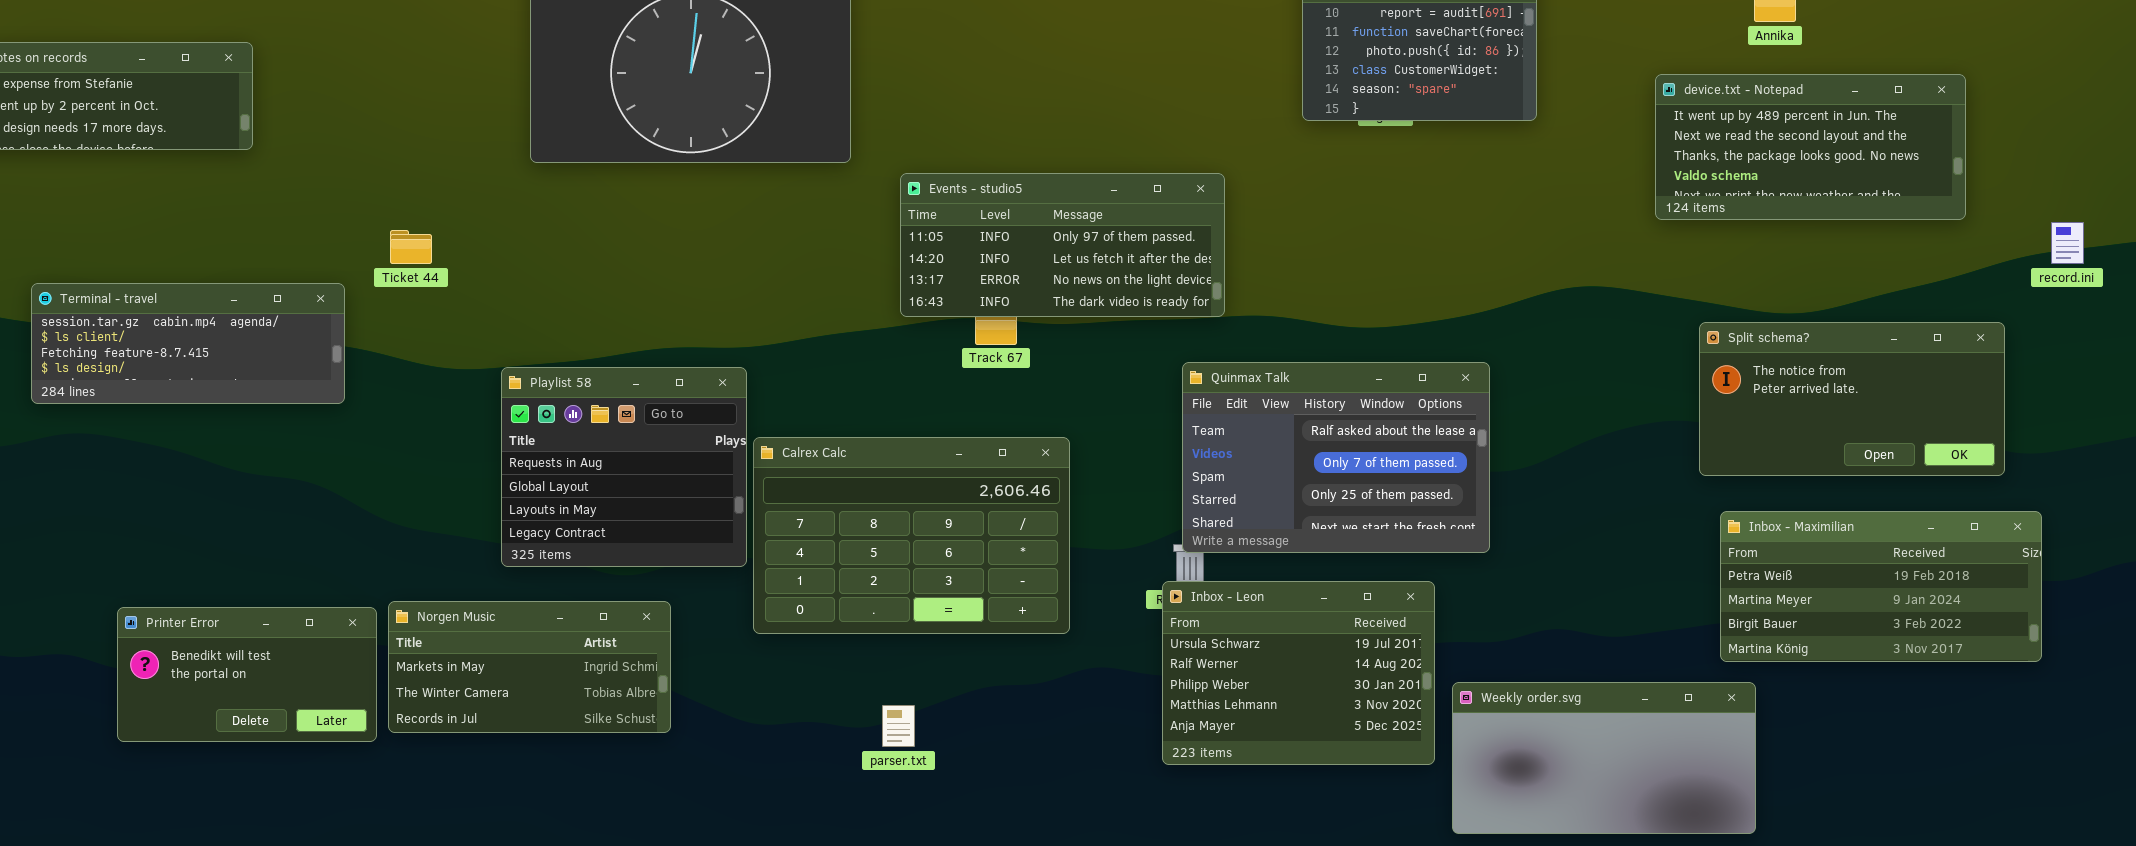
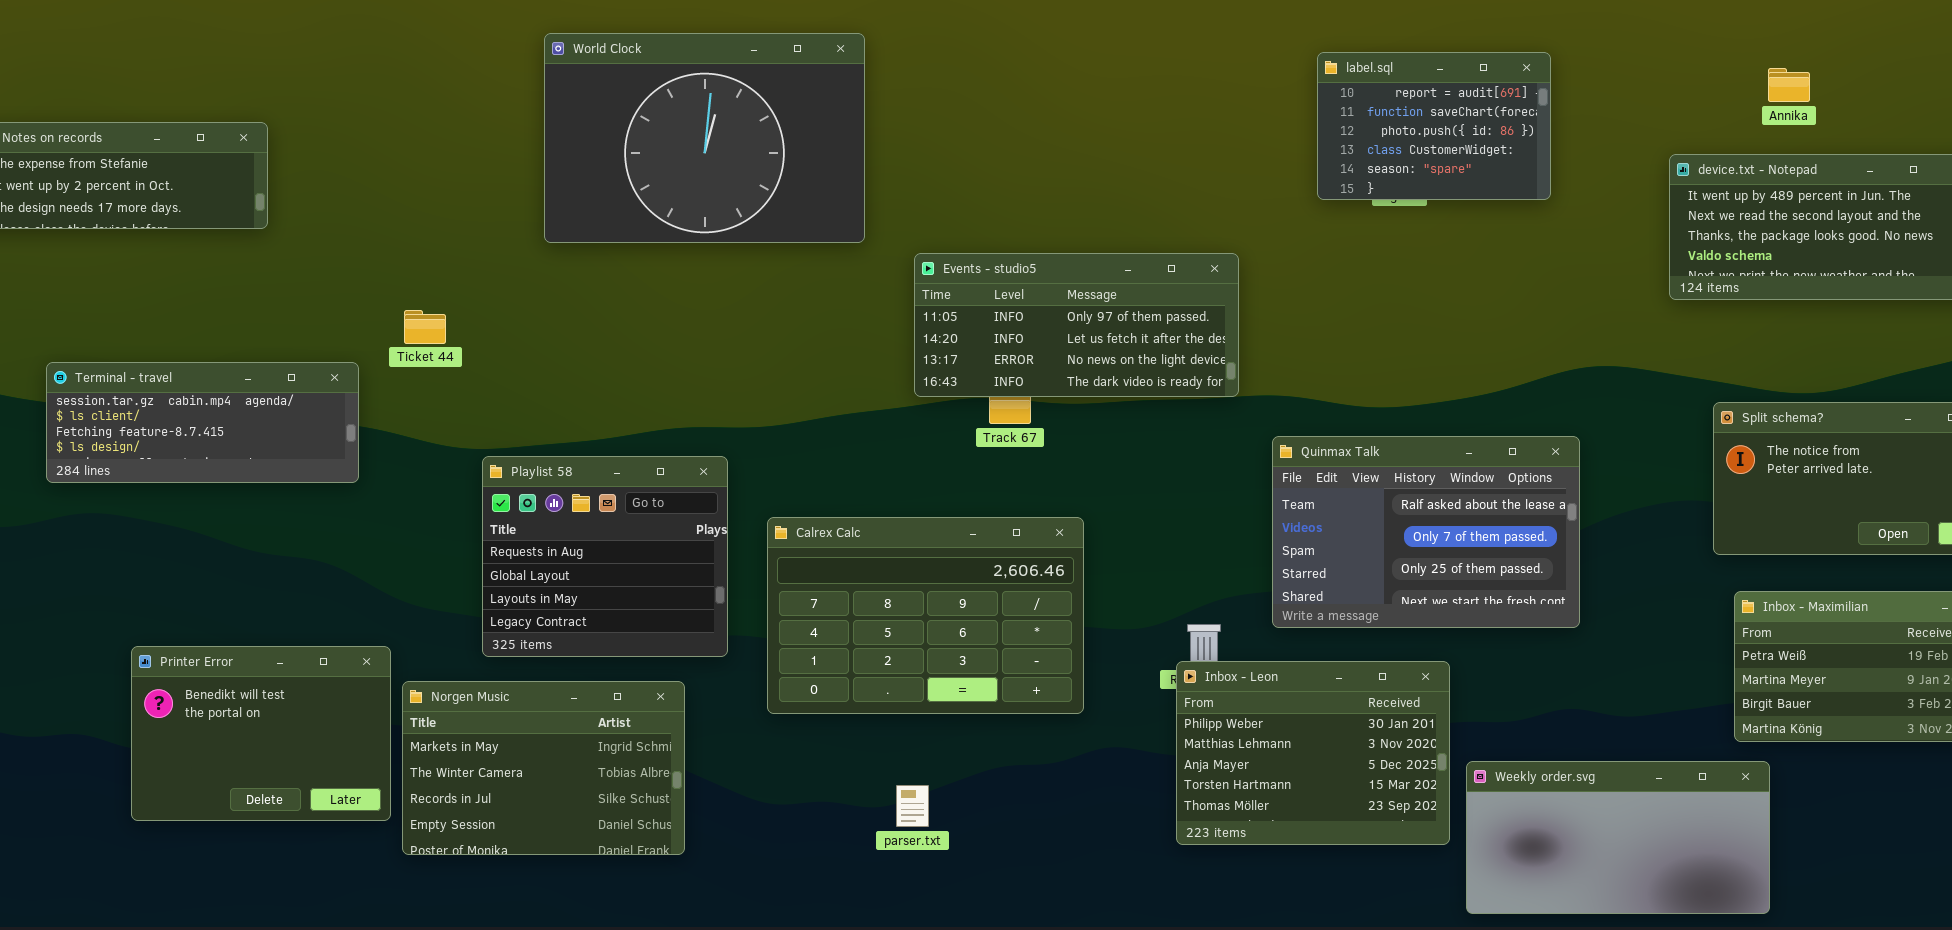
Quinmax Talk: [1182,362,1490,553] -> [1272,436,1580,628], moved
Playlist 58: [501,367,747,567] -> [482,456,728,657], moved
Inbox - Leon: [1162,581,1435,765] -> [1176,661,1450,845], scrolled down 2 rows
Norgen Music: [388,601,671,733] -> [402,681,685,855], resized
Printer Error: [117,607,377,742] -> [131,646,391,821], resized

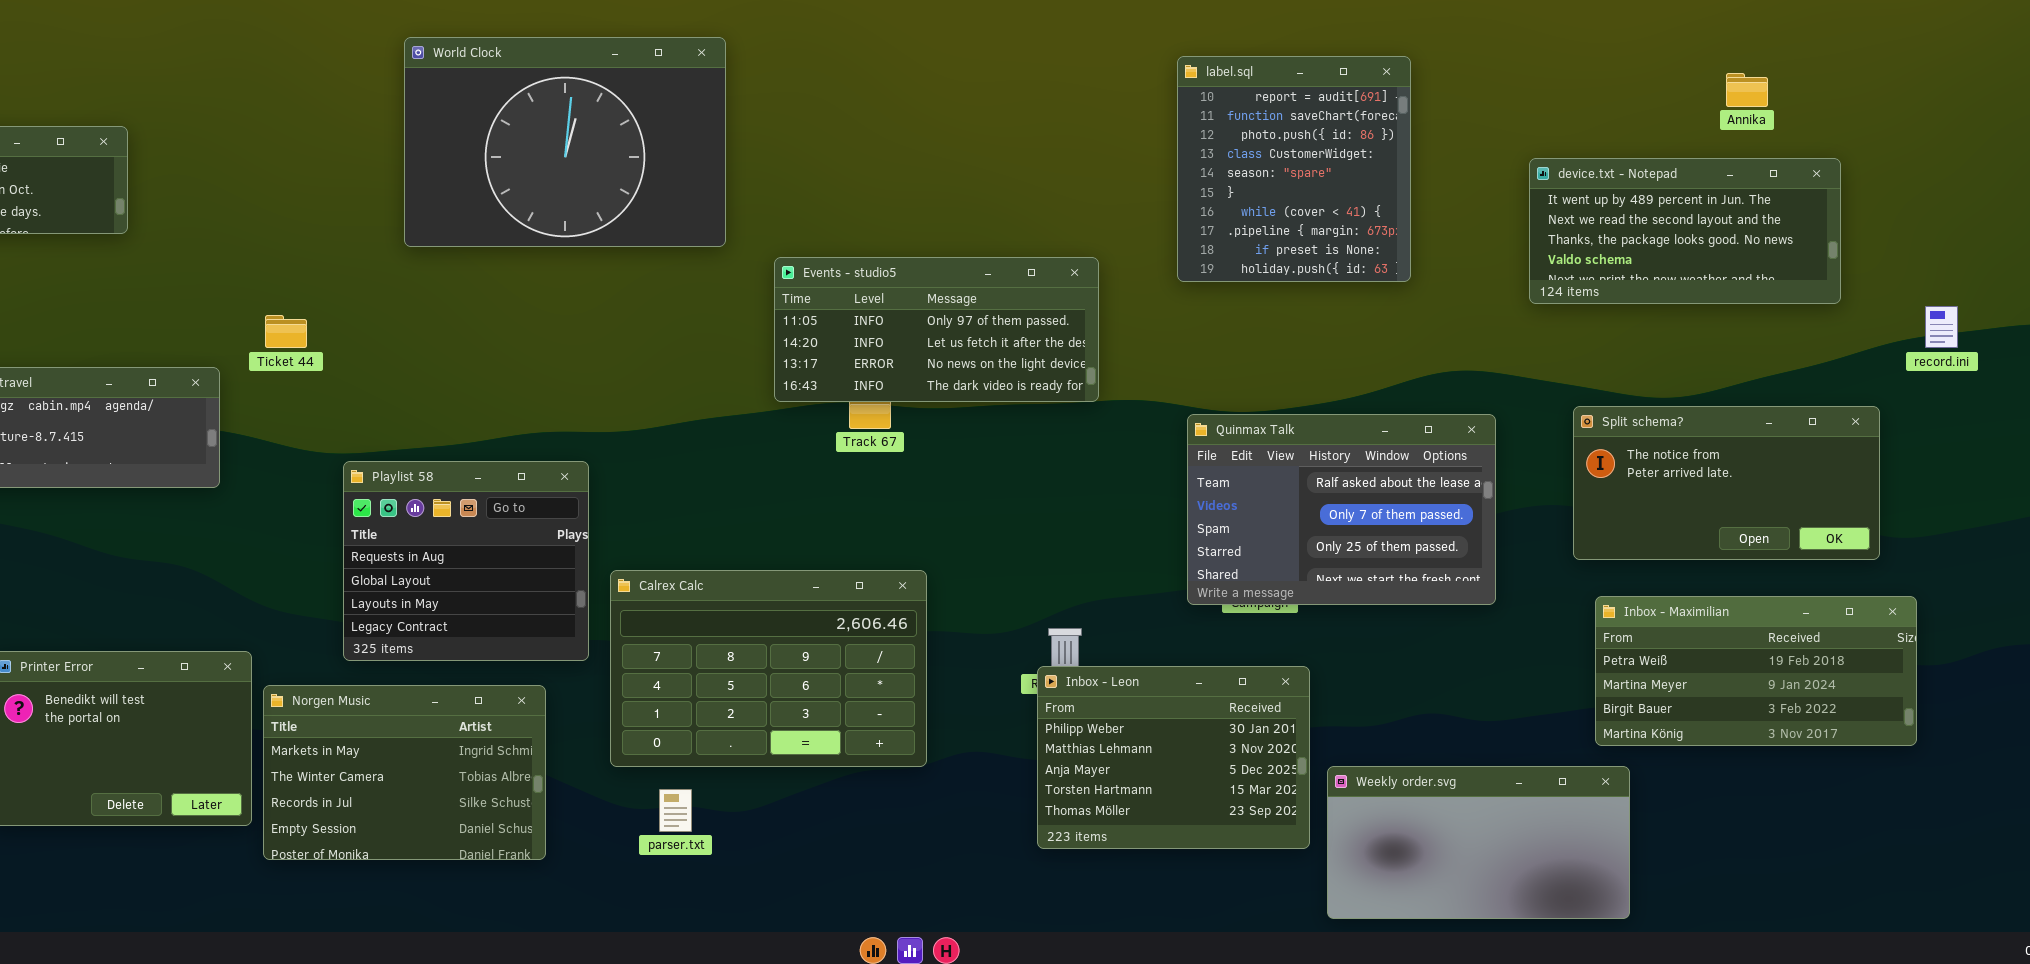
label.sql: [1317,52,1551,200] -> [1177,56,1411,282], resized
Annika: [1768,68,1810,102] -> [1726,73,1768,107], moved
Quinmax Talk: [1272,436,1580,628] -> [1187,414,1496,605], moved
Calrex Calc: [767,517,1084,714] -> [610,570,927,767], moved
parser.txt: [896,785,929,827] -> [659,789,692,832], moved

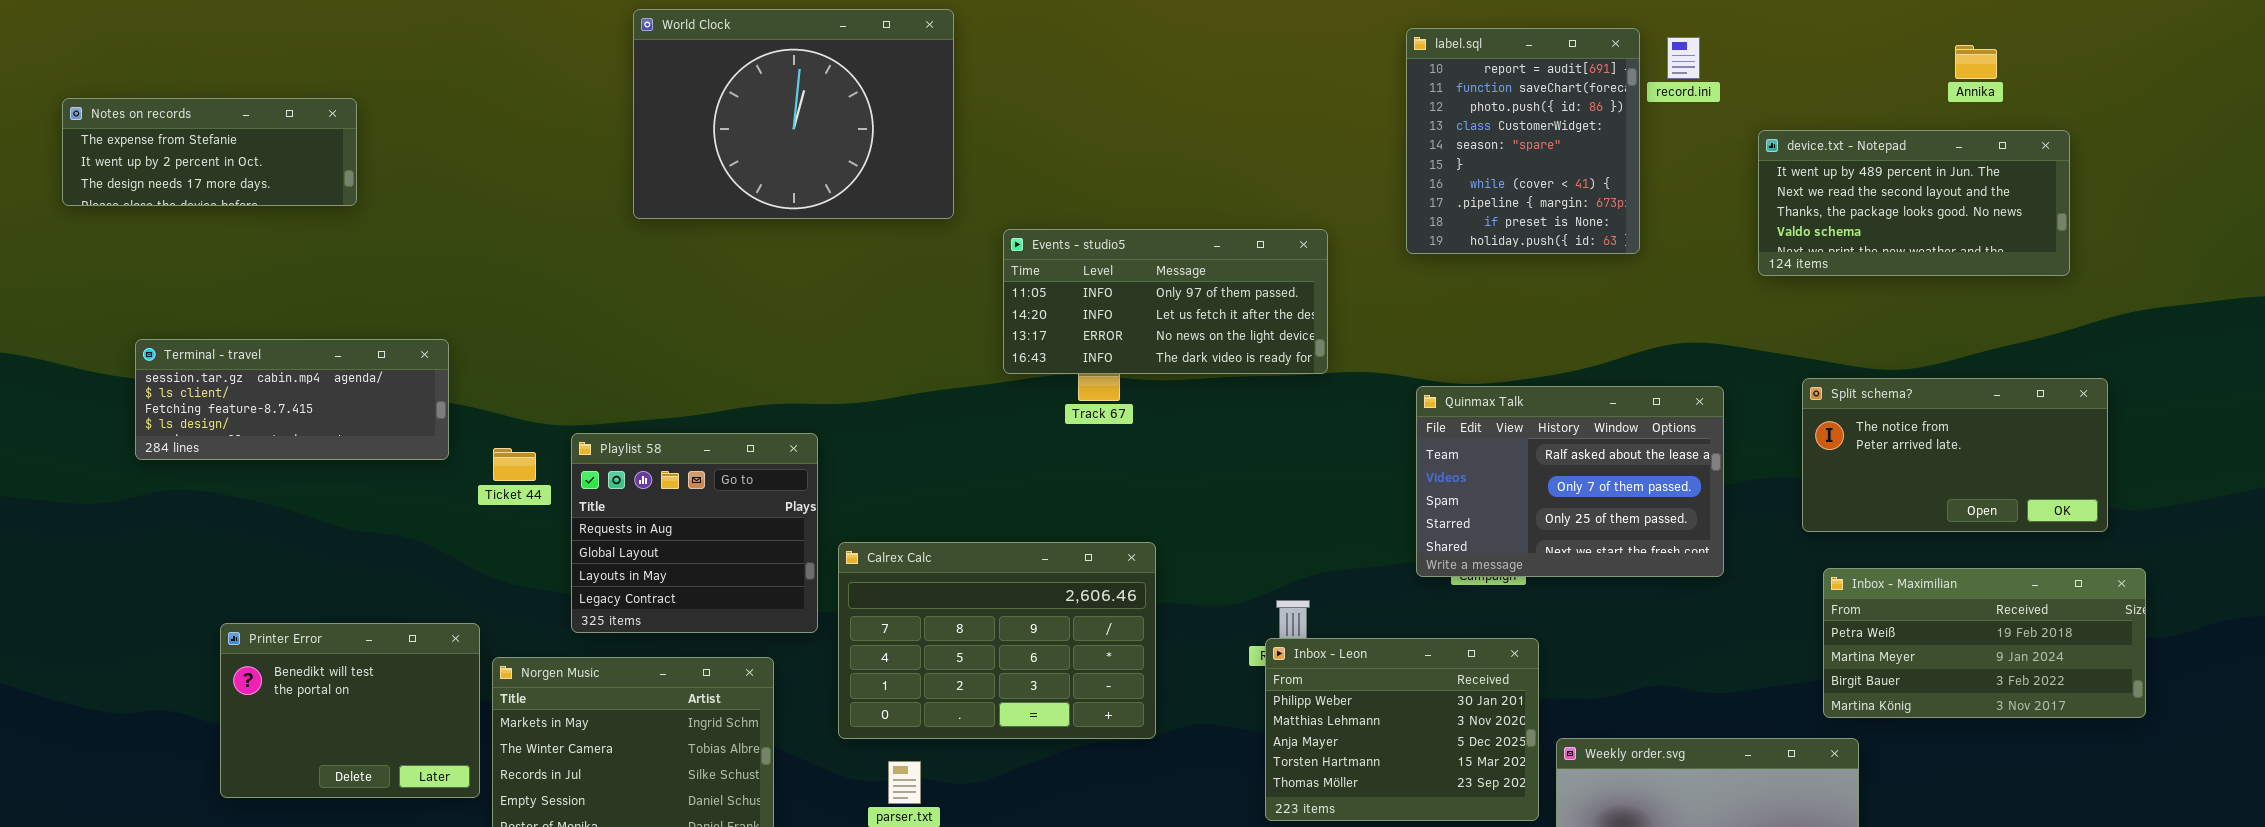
record.ini: [1925,306,1958,348] -> [1667,37,1700,79], moved
Ticket 44: [265,315,307,348] -> [493,448,536,481], moved

